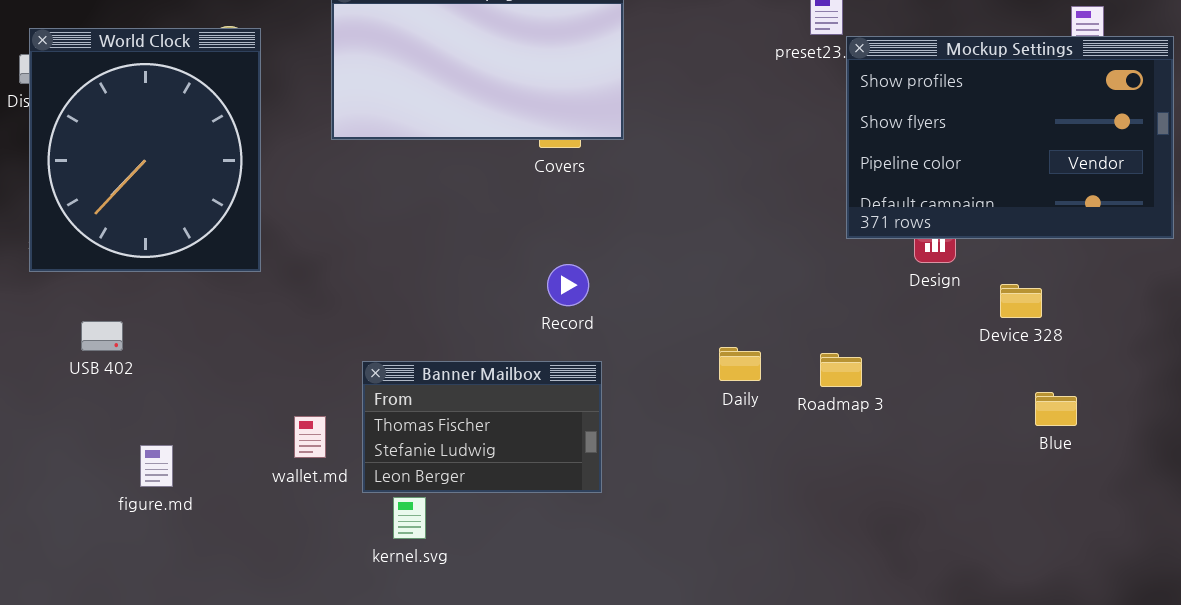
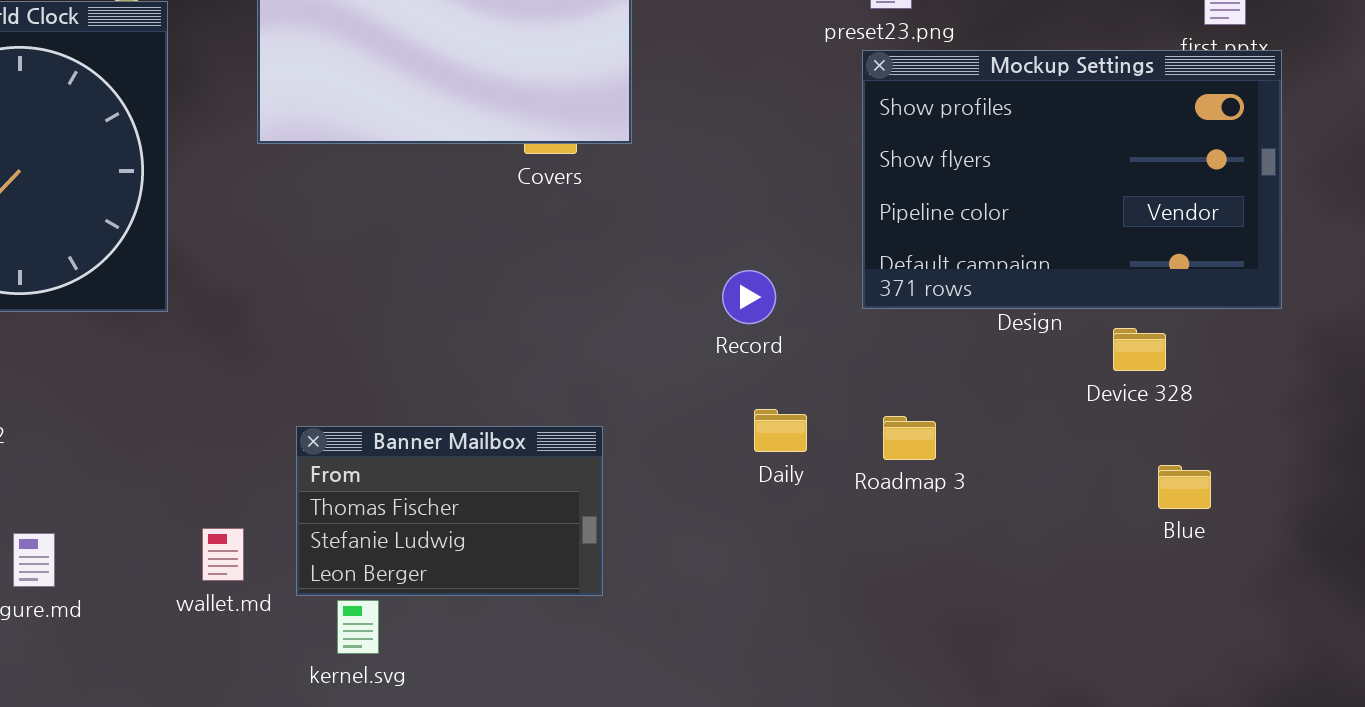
Mockup Settings: [846,36,1174,239] -> [862,50,1282,309], moved
Record: [547,264,589,306] -> [722,270,776,324], moved
wallet.md: [294,416,326,458] -> [202,528,244,581], moved

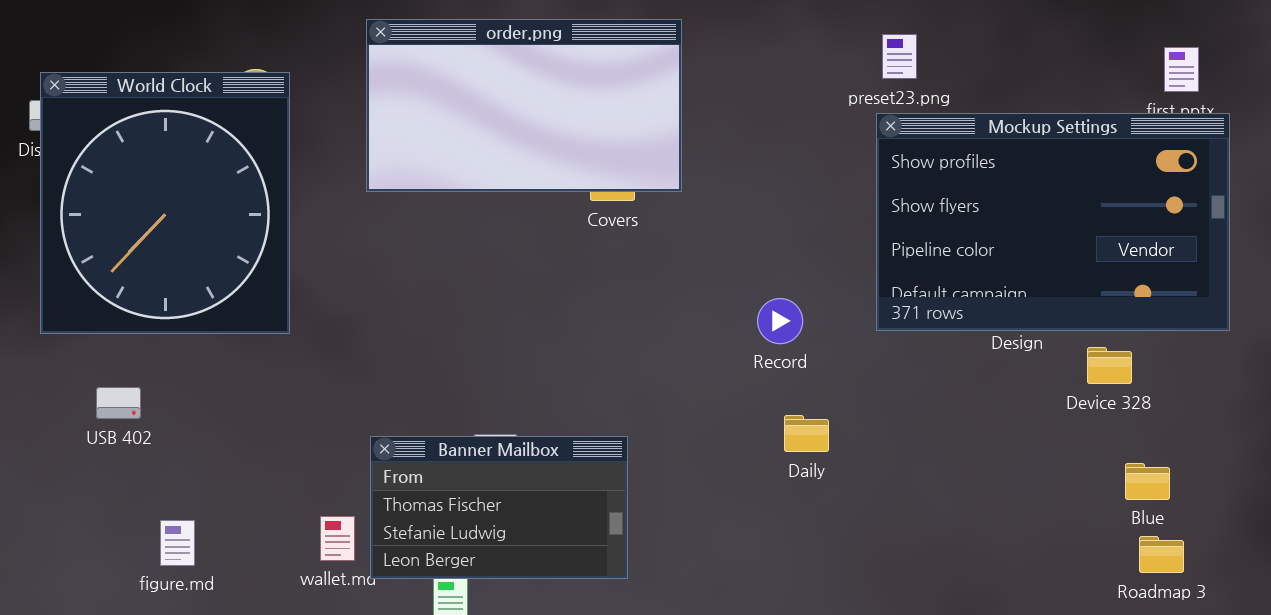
Roadmap 3: [883,416,936,460] -> [1139,536,1184,573], moved
Banner Mailbox: [296,426,603,596] -> [370,436,628,579], moved

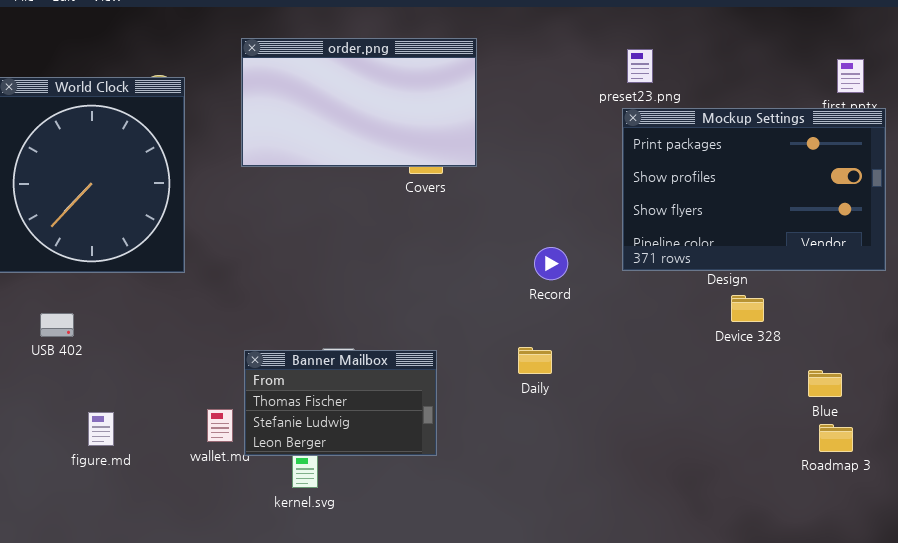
Mockup Settings: [876,113,1230,331] -> [622,108,886,271], scrolled up 1 row
Device 328: [1087,347,1132,384] -> [731,295,764,322], moved
Daily: [784,415,829,452] -> [518,347,552,374], moved

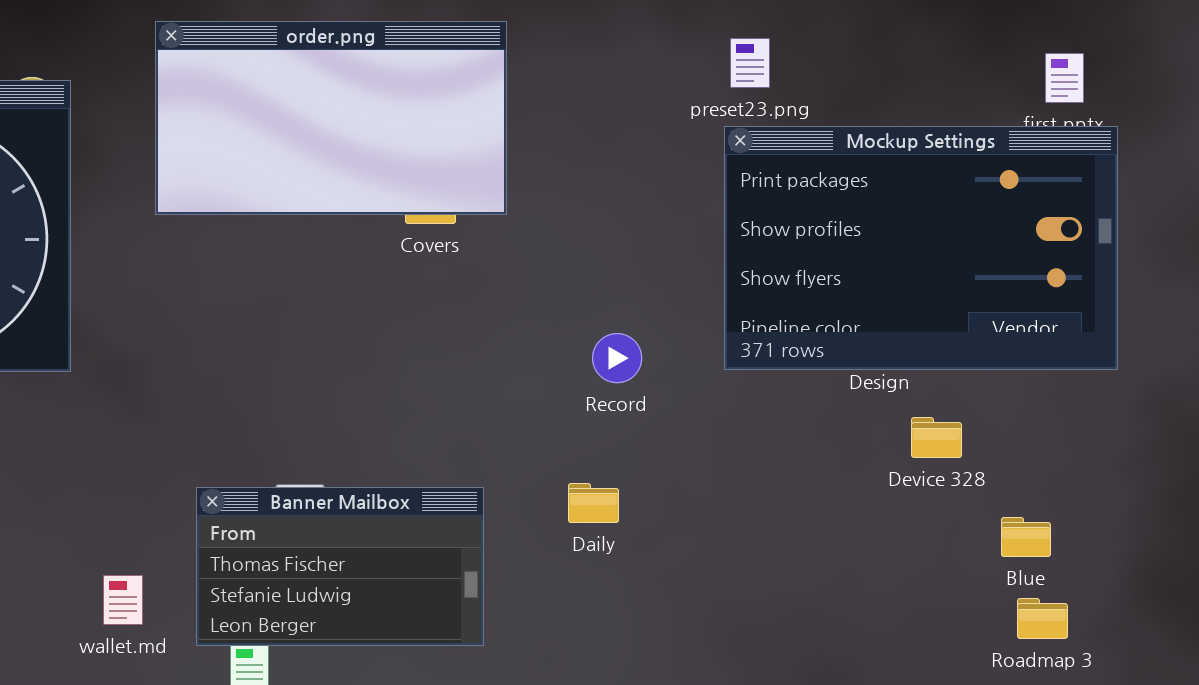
Device 328: [731,295,764,322] -> [911,417,962,458], moved
Banner Mailbox: [244,350,437,456] -> [196,487,484,646], moved

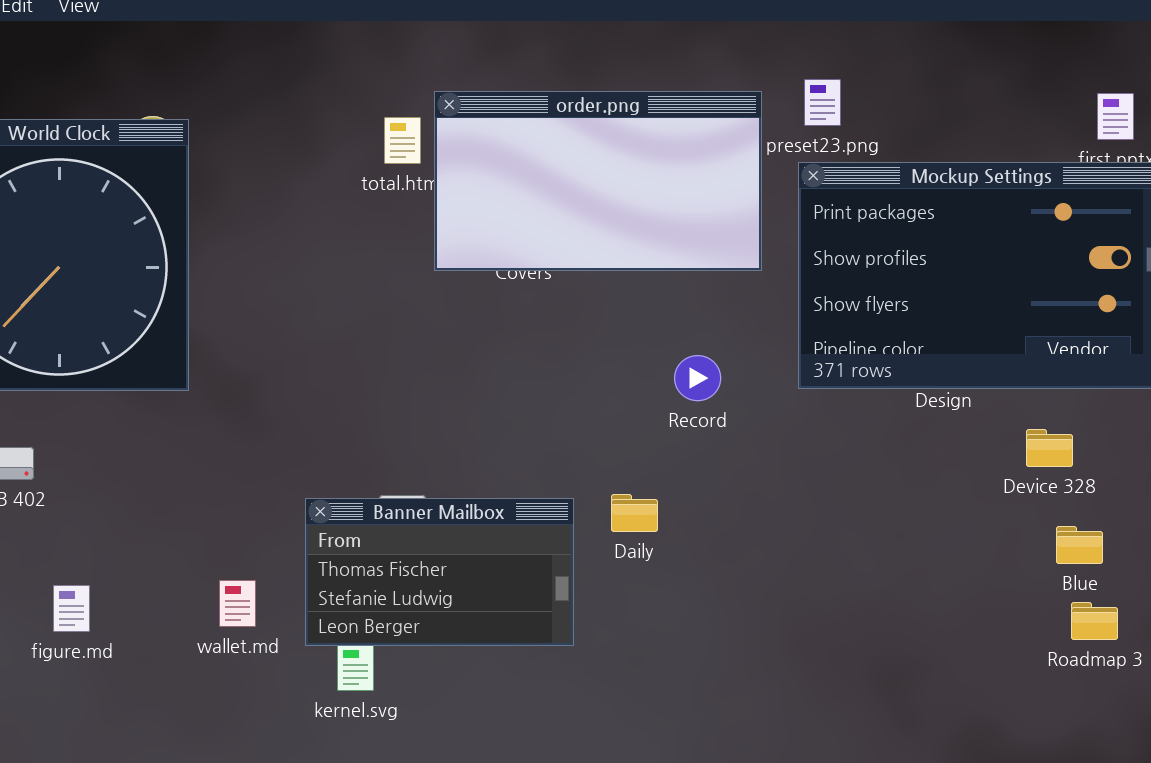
order.png: [155,21,507,215] -> [434,91,762,271], moved
Device 328: [911,417,962,458] -> [1026,429,1073,467], moved
Daily: [568,483,619,523] -> [611,494,658,532], moved

